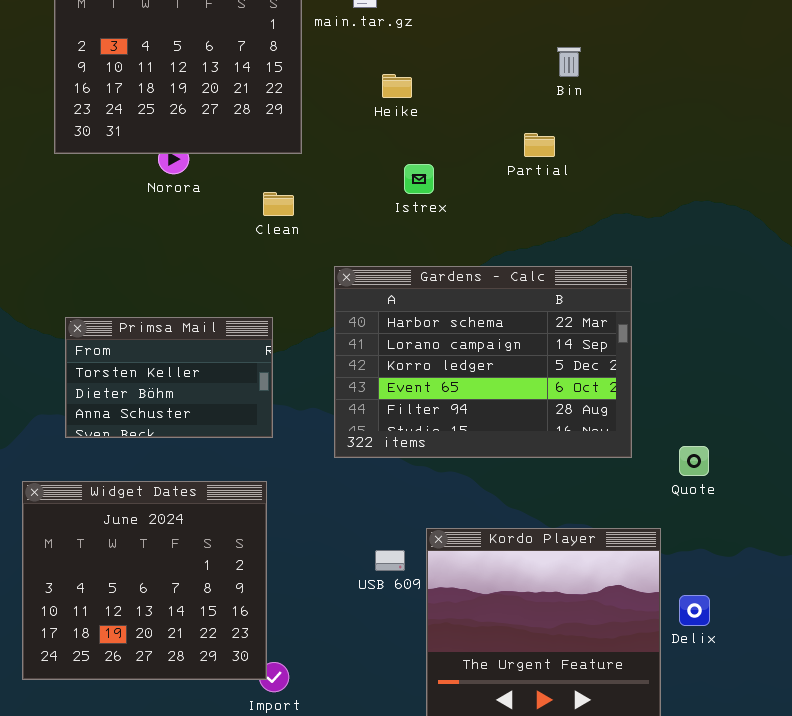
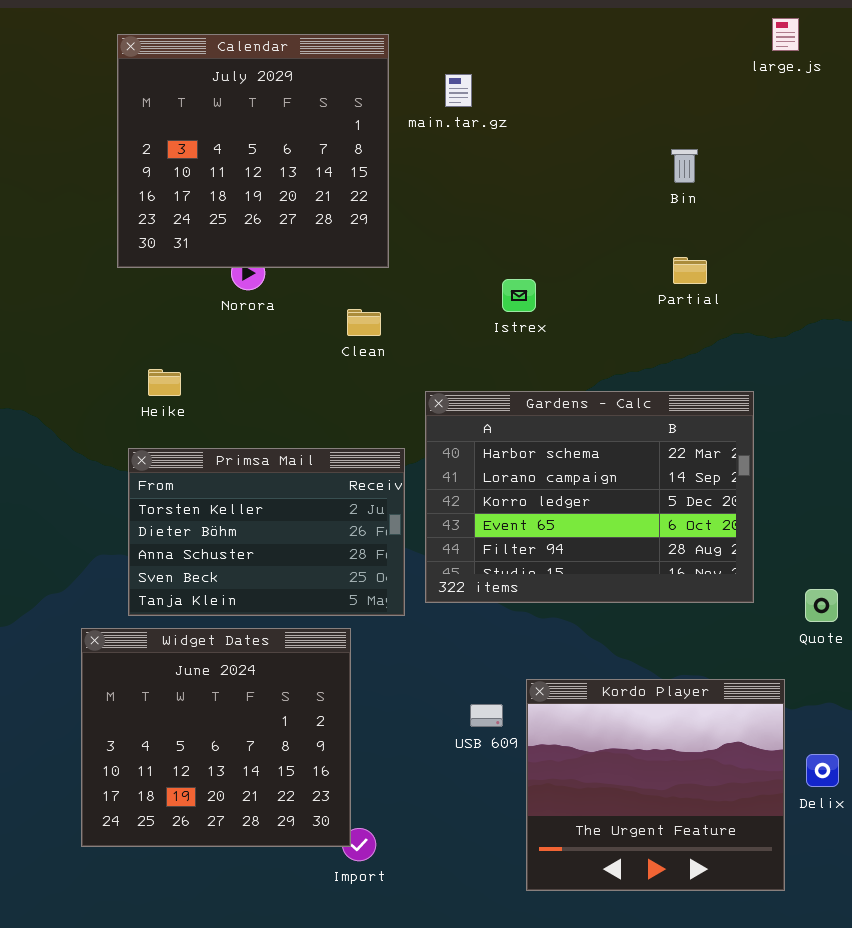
Heike: [382,74,412,98] -> [148,369,181,396], moved
Partial: [524,133,555,157] -> [673,257,707,284], moved
Primsa Mail: [65,317,273,438] -> [128,448,405,616], resized

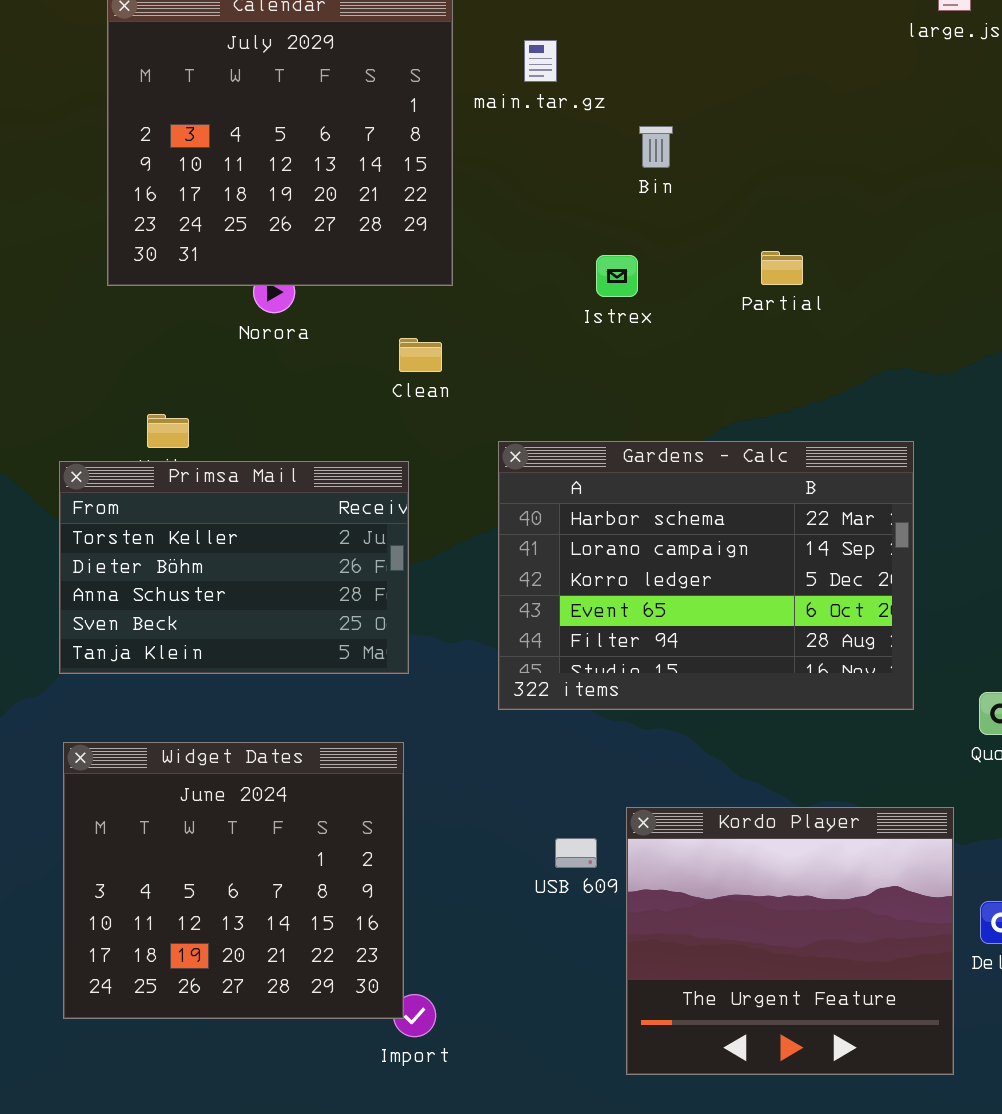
Bin: [671,149,698,183] -> [639,126,673,168], moved
Partial: [673,257,707,284] -> [761,251,803,285], moved
Istrex: [502,279,536,312] -> [596,255,638,297], moved
Primsa Mail: [128,448,405,616] -> [59,461,409,674], moved

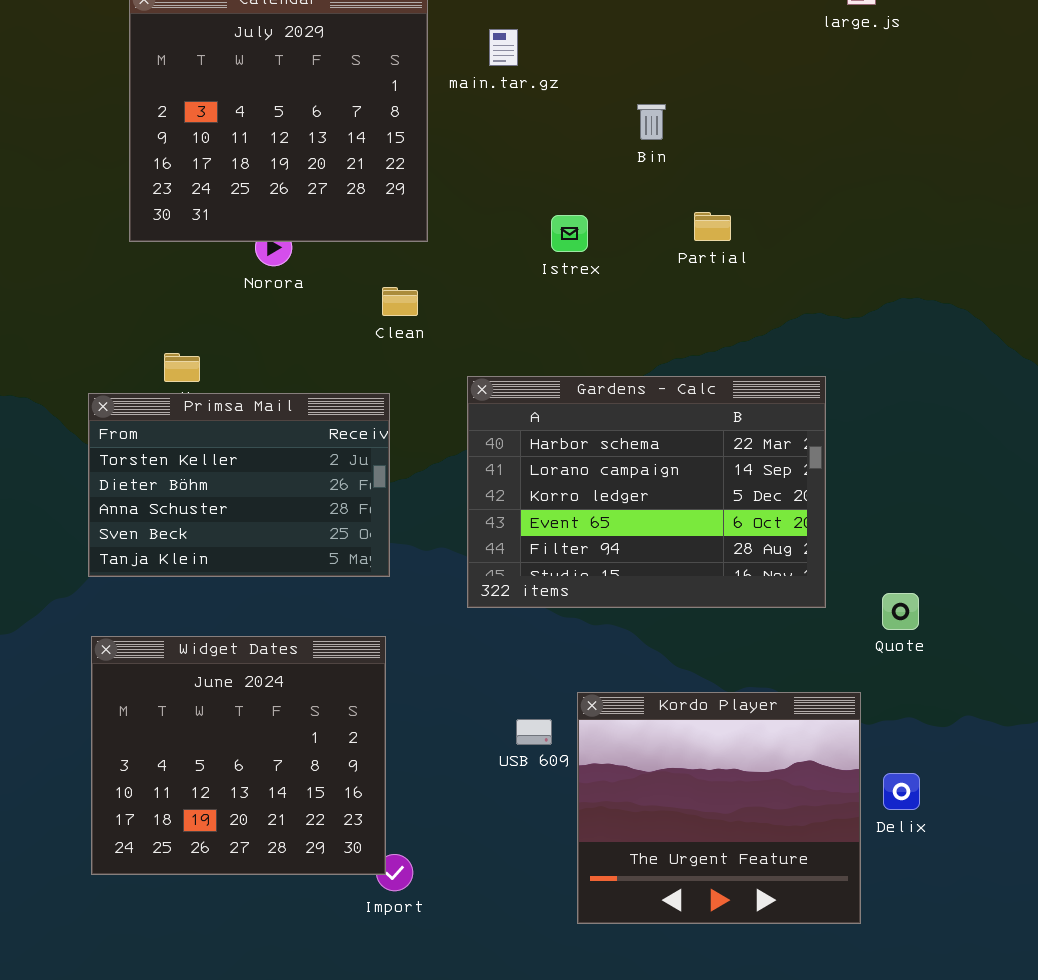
Bin: [639,126,673,168] -> [637,104,666,140], moved

